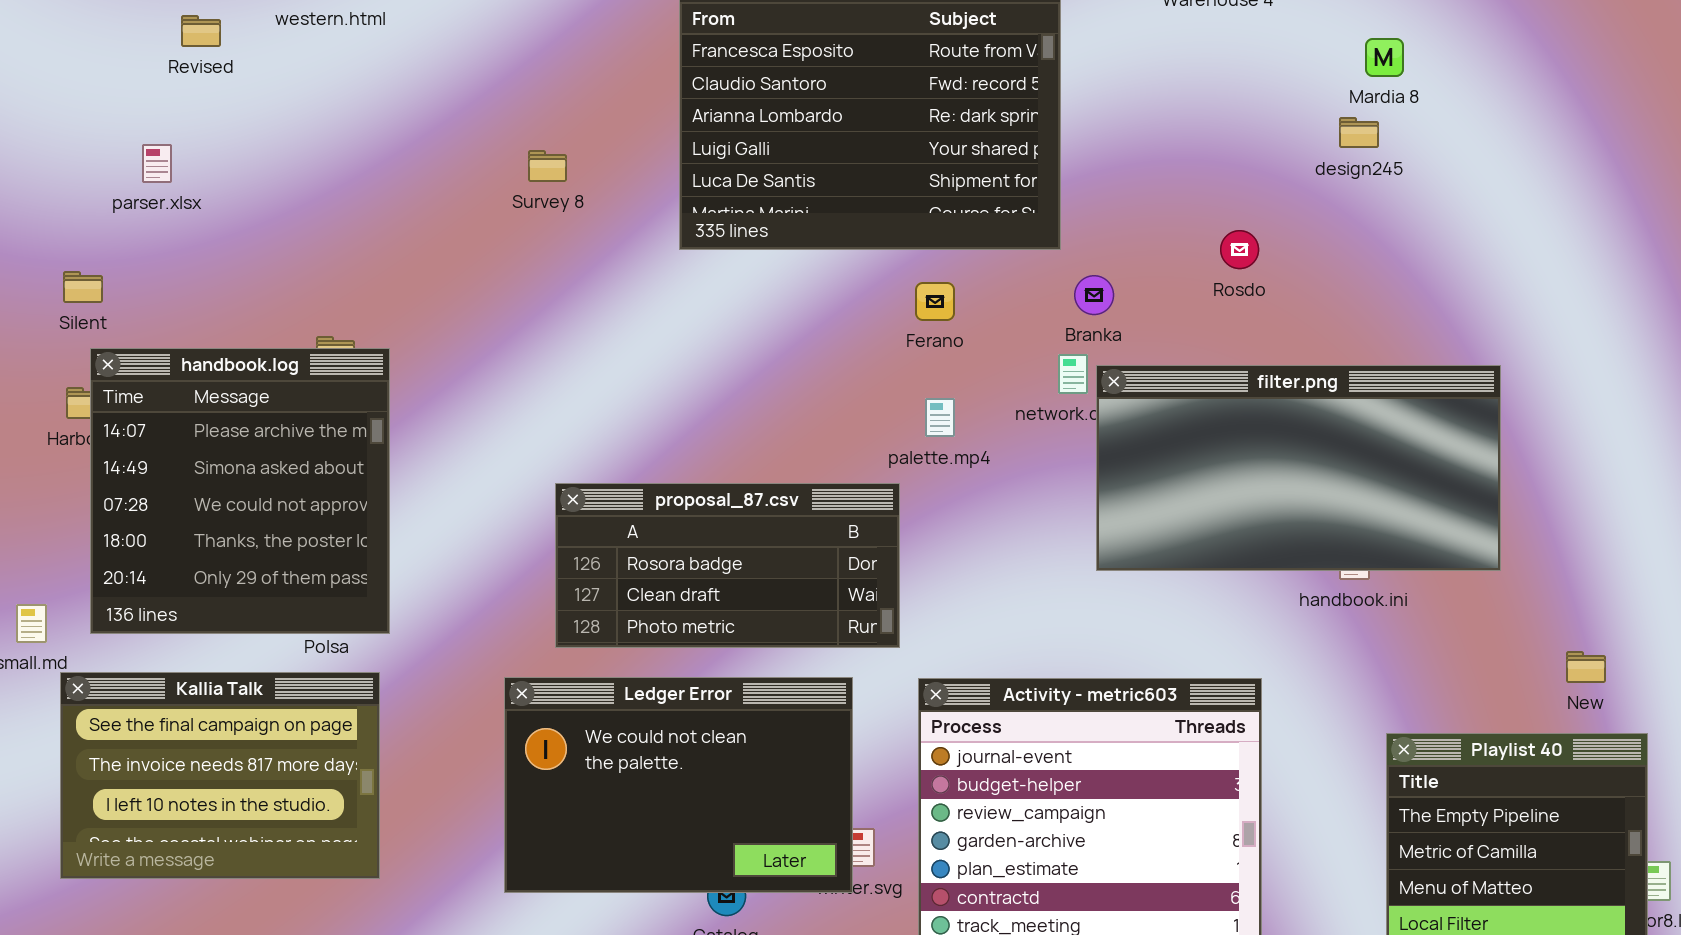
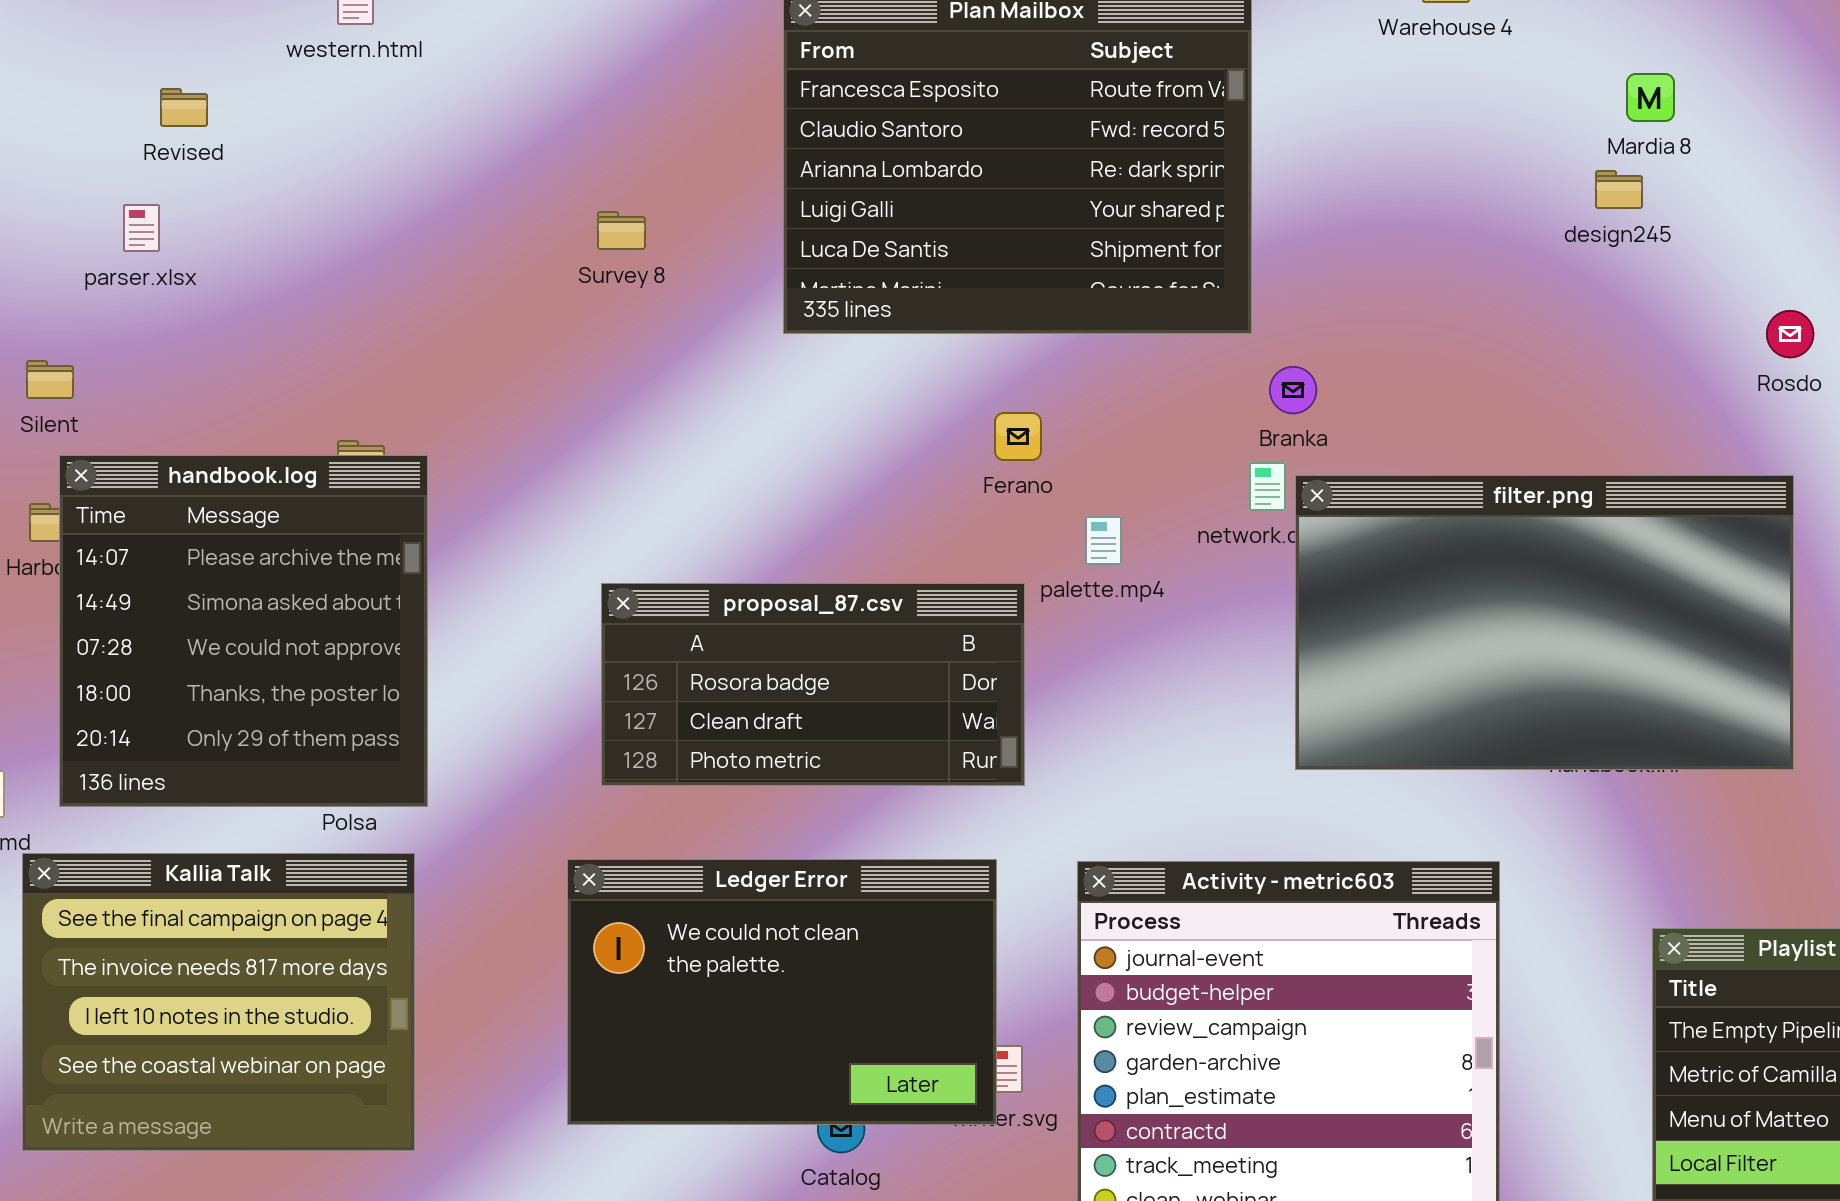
Revised: [181,15,221,47] -> [160,88,208,127], moved
Rosdo: [1220,230,1259,269] -> [1766,310,1814,358], moved
Ferano: [915,282,955,321] -> [994,412,1042,461], moved
filter.png: [1096,365,1501,571] -> [1295,475,1794,770], resized
proposal_87.csv: [555,483,900,648] -> [601,583,1025,786], moved
Kallia Talk: [60,672,380,879] -> [22,853,415,1151], resized

